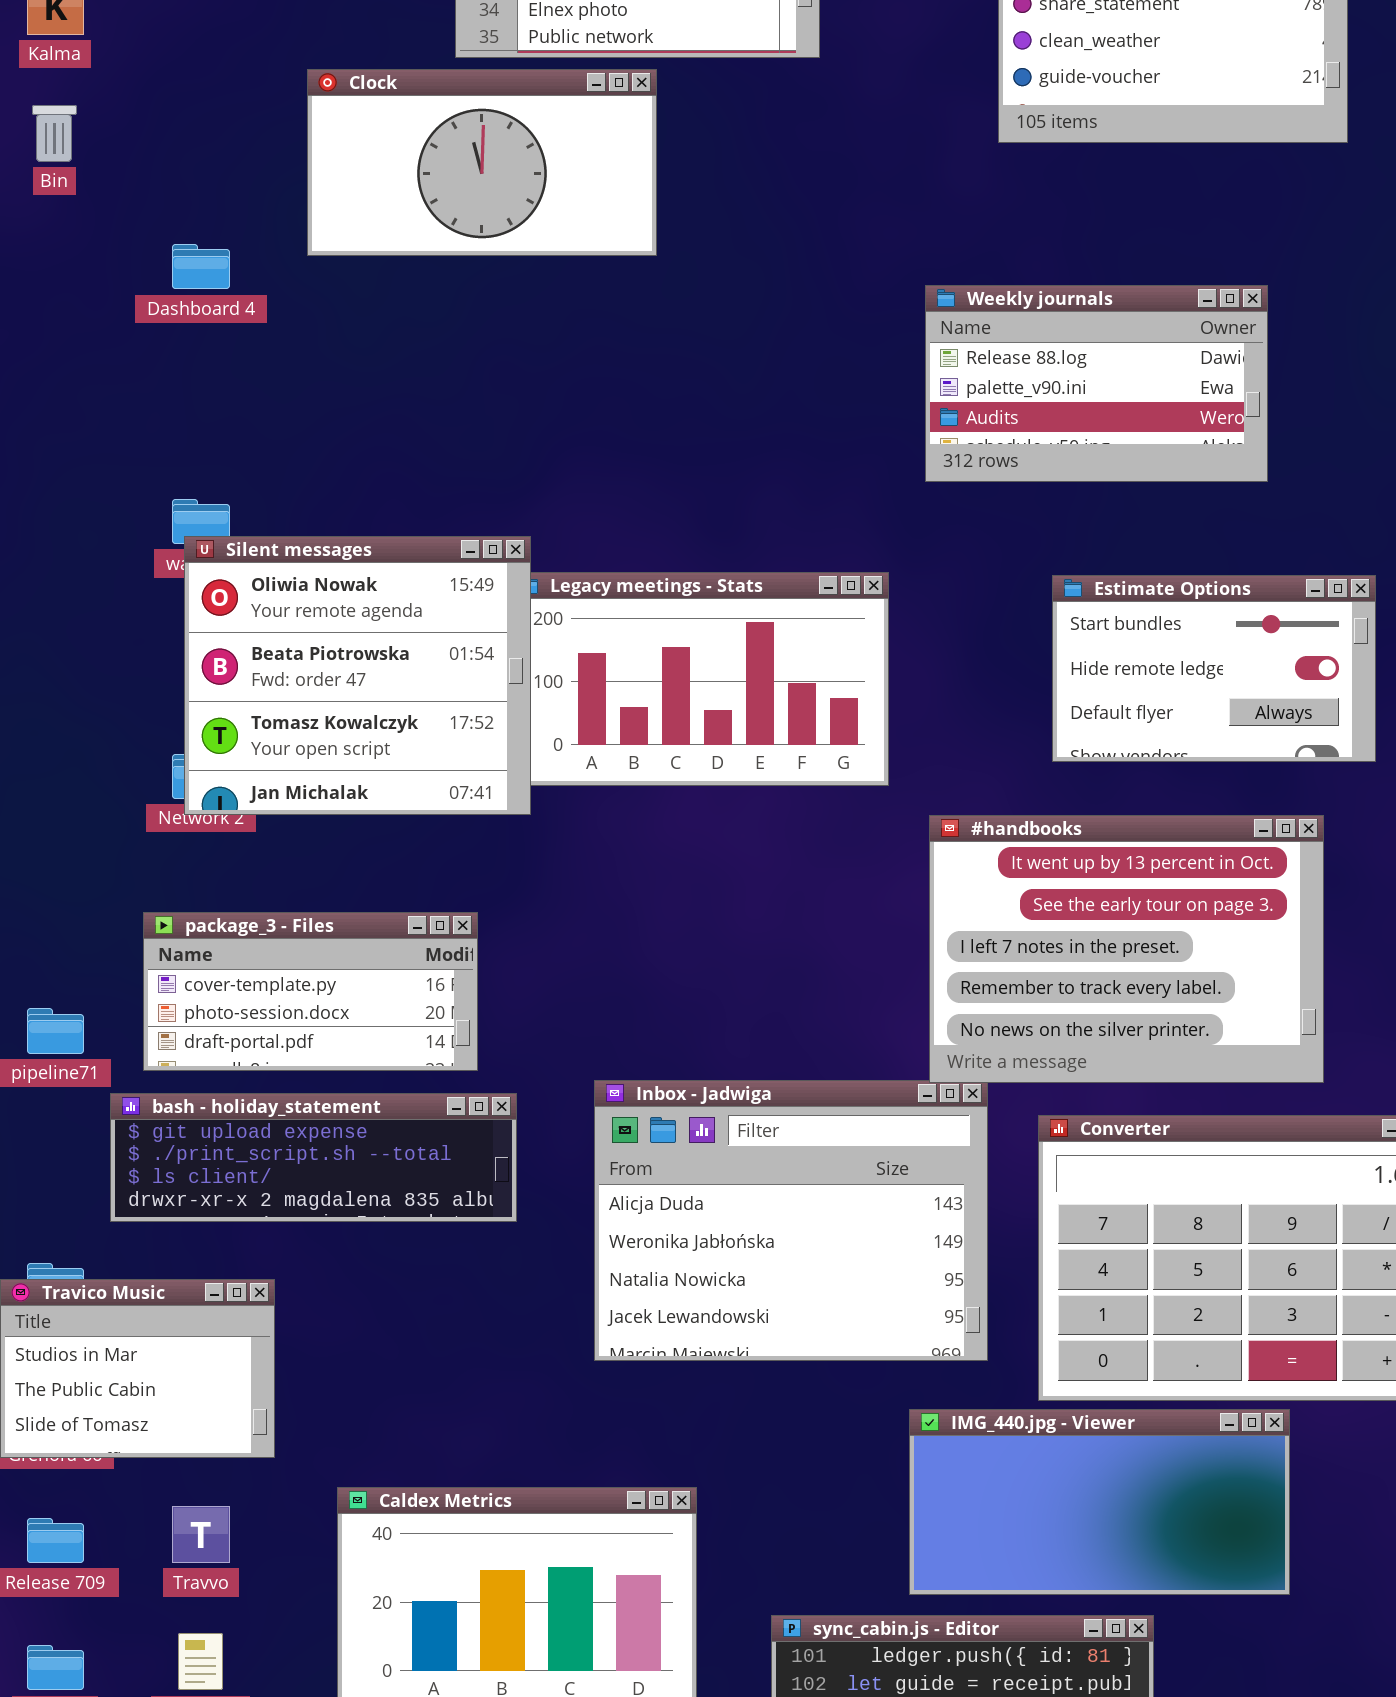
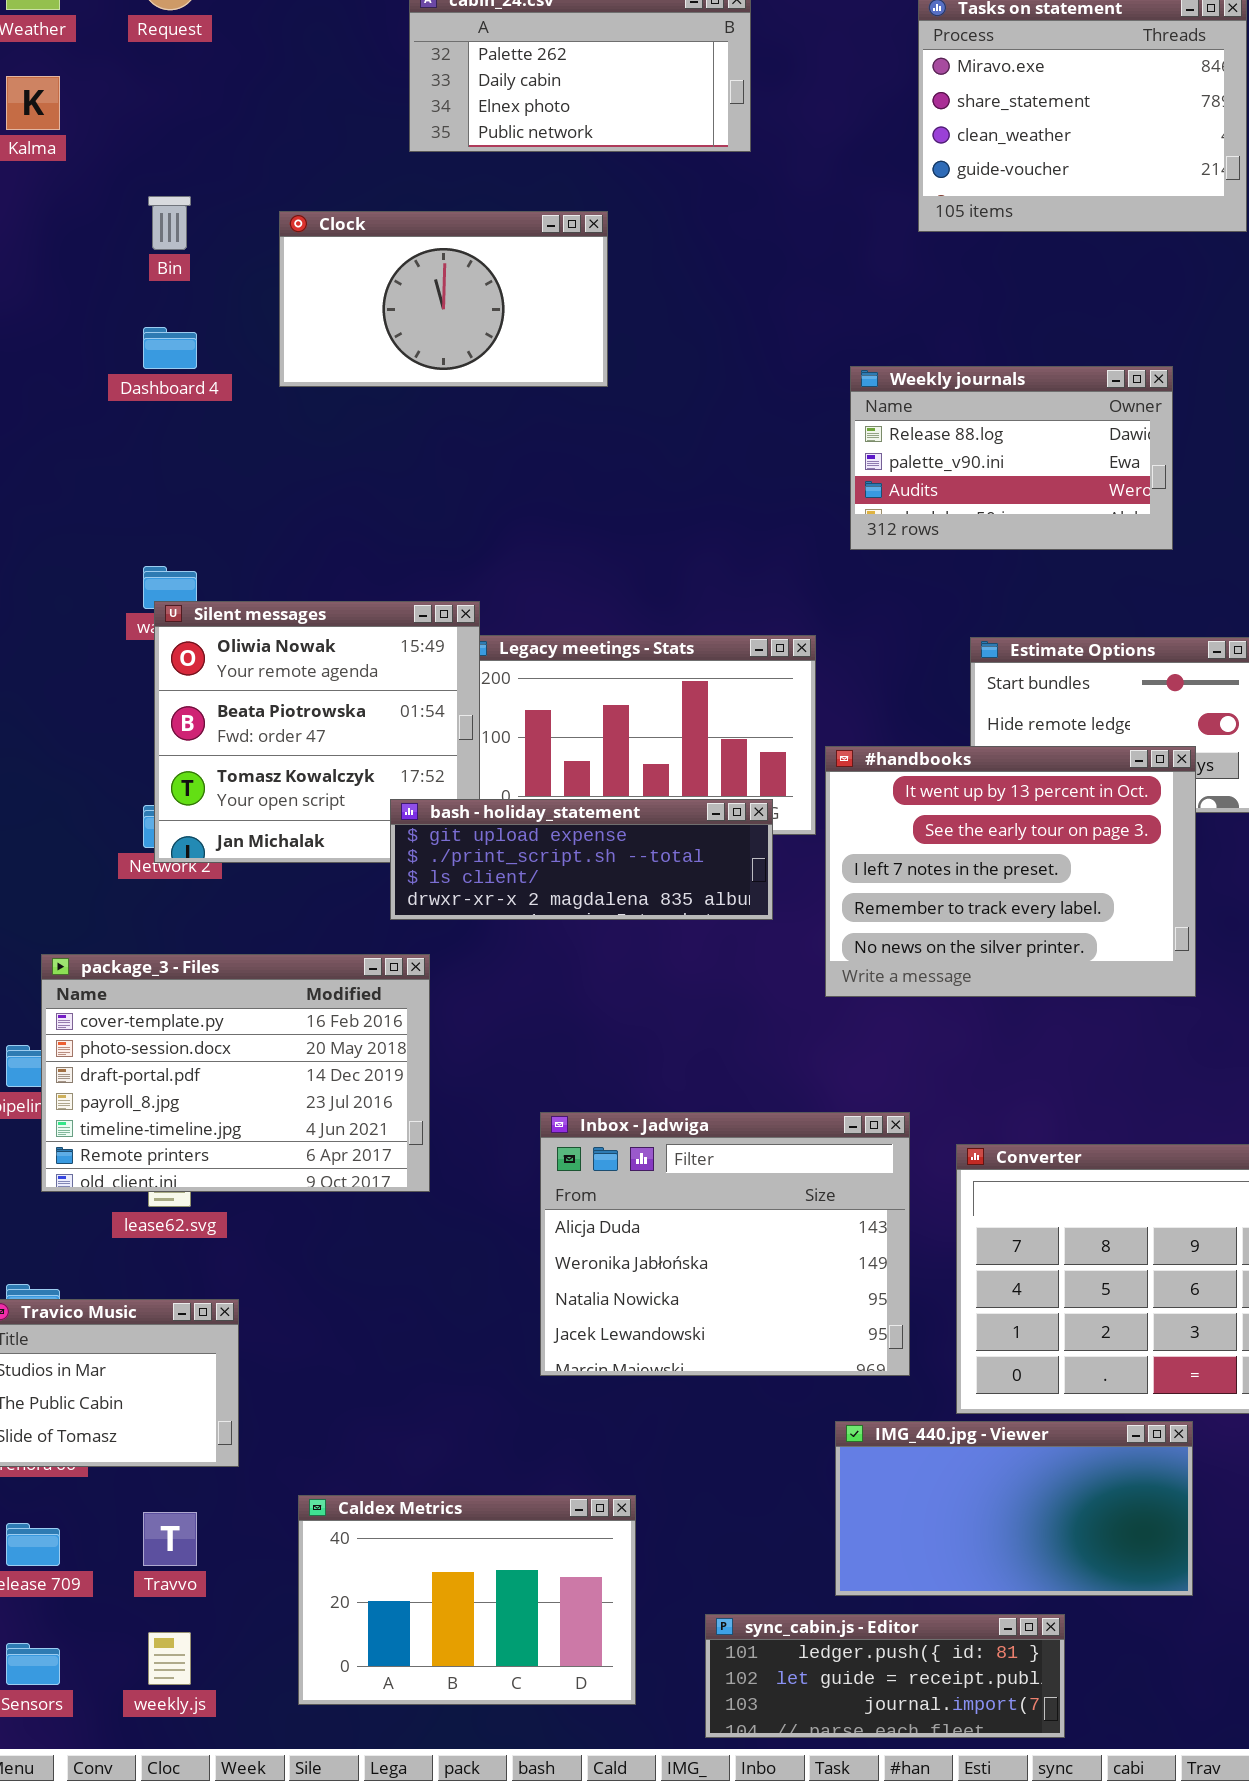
Clock: [307,69,657,256] -> [279,211,608,387], moved
Bin: [32,105,77,162] -> [148,196,191,250], moved
#handbooks: [929,815,1324,1083] -> [825,746,1196,997], moved
package_3 - Files: [143,912,478,1071] -> [41,954,430,1192], resized
bash - holiday_statement: [110,1093,517,1222] -> [390,799,773,920], moved

